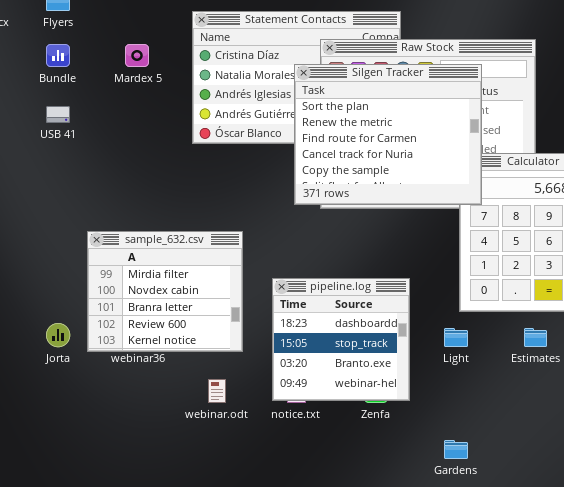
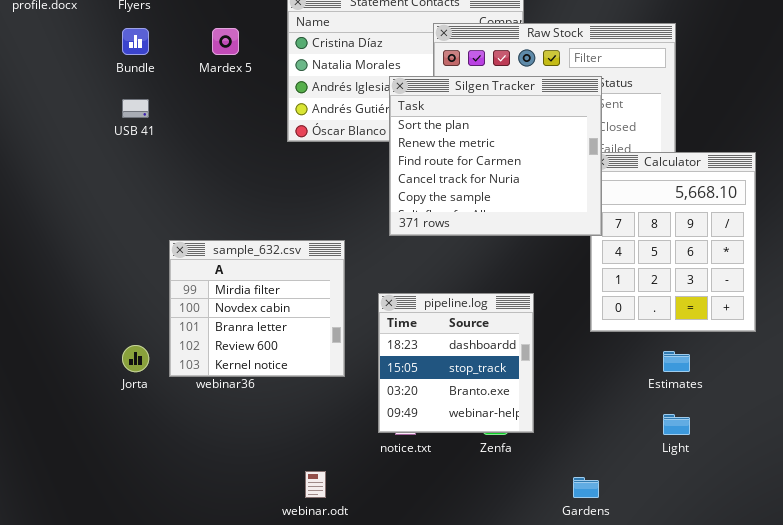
Silgen Tracker: [294,64,482,205] -> [389,76,602,236], moved
Light: [444,328,468,347] -> [663,414,690,435], moved
webinar.odt: [208,379,226,403] -> [305,471,326,498], moved

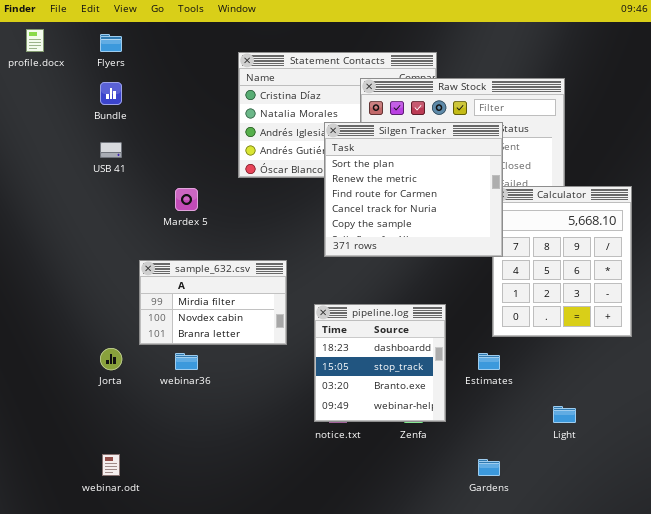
Mardex 5: [212,28,239,55] -> [175,188,198,211], moved
sample_632.csv: [169,240,345,377] -> [139,260,287,345], resized
Estimates: [663,351,690,372] -> [478,353,500,370], moved
webinar.odt: [305,471,326,498] -> [102,454,120,476], moved

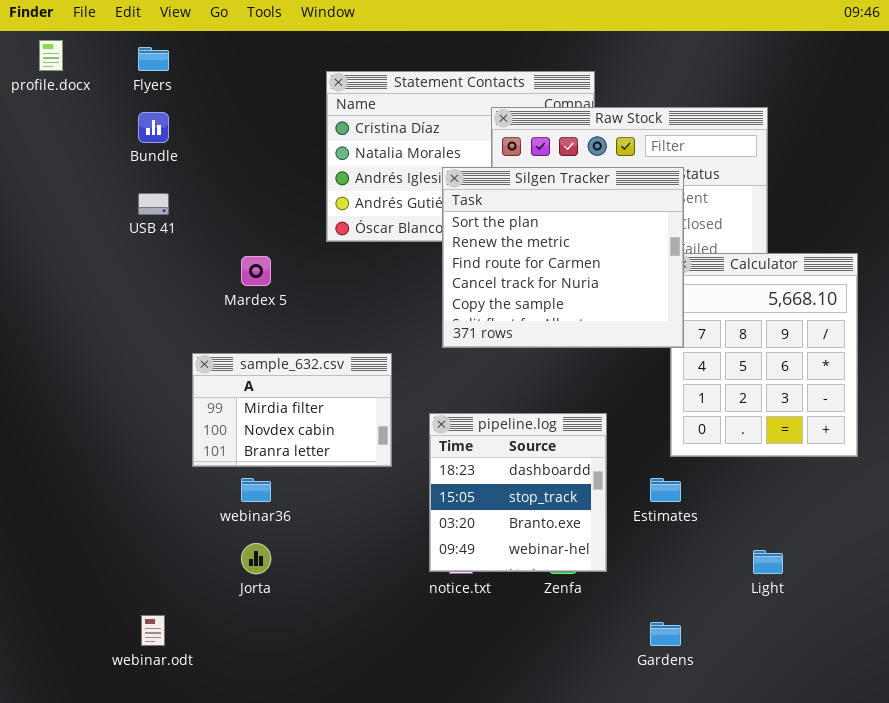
Jorta: [100,348,122,370] -> [241,543,271,574], moved

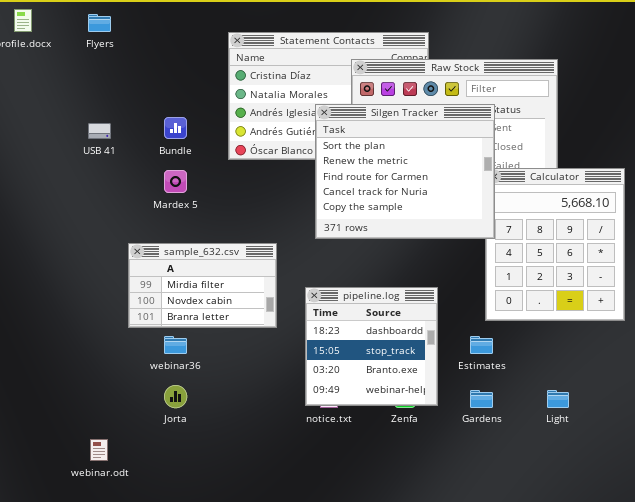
Bundle: [138,112,169,143] -> [164,117,187,139], moved
Gardens: [650,622,681,646] -> [470,390,493,408], moved

